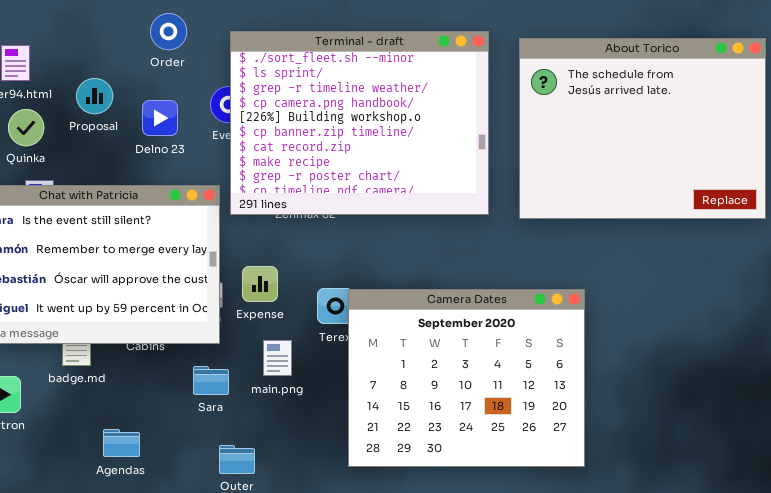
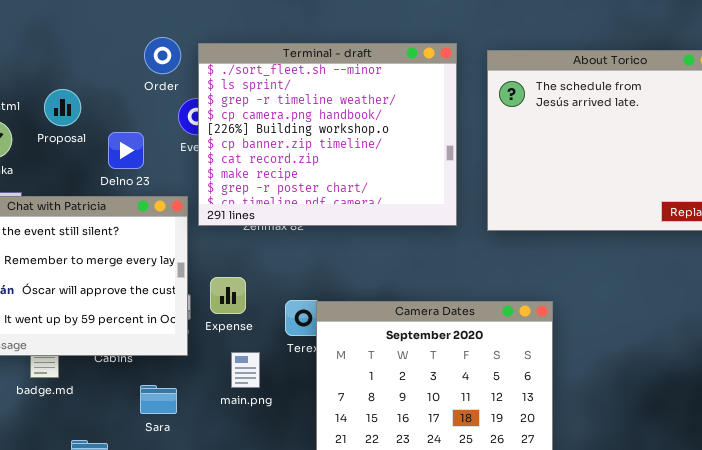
Order: [150,13,187,50] -> [144,37,181,74], moved
Delno 23: [142,100,178,136] -> [108,132,144,169], moved
Sara: [193,366,229,395] -> [140,385,177,414], moved

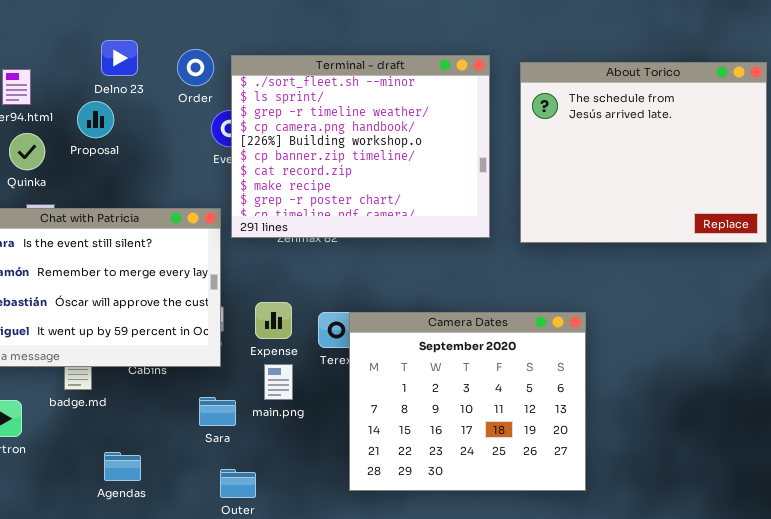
Delno 23: [108,132,144,169] -> [101,40,138,76], moved
Expense: [210,277,246,314] -> [255,302,292,339], moved
Sara: [140,385,177,414] -> [199,397,236,426], moved

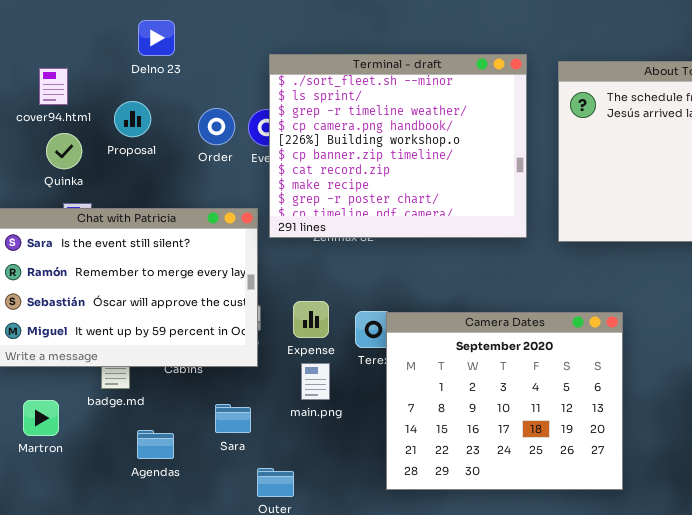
Delno 23: [101,40,138,76] -> [138,20,175,56], moved
Order: [177,49,214,86] -> [198,108,235,145], moved
Sara: [199,397,236,426] -> [215,404,251,433], moved
Agendas: [104,452,141,481] -> [137,430,174,459], moved

